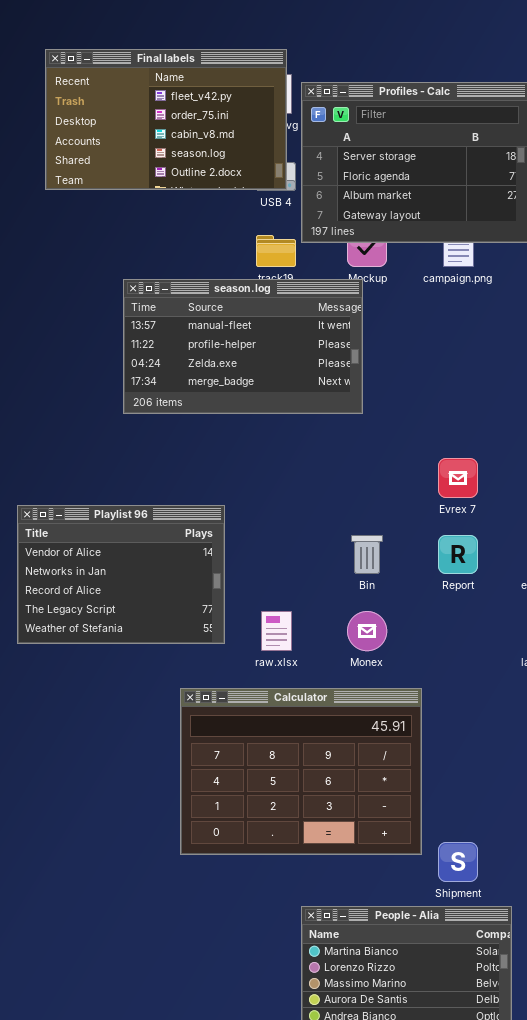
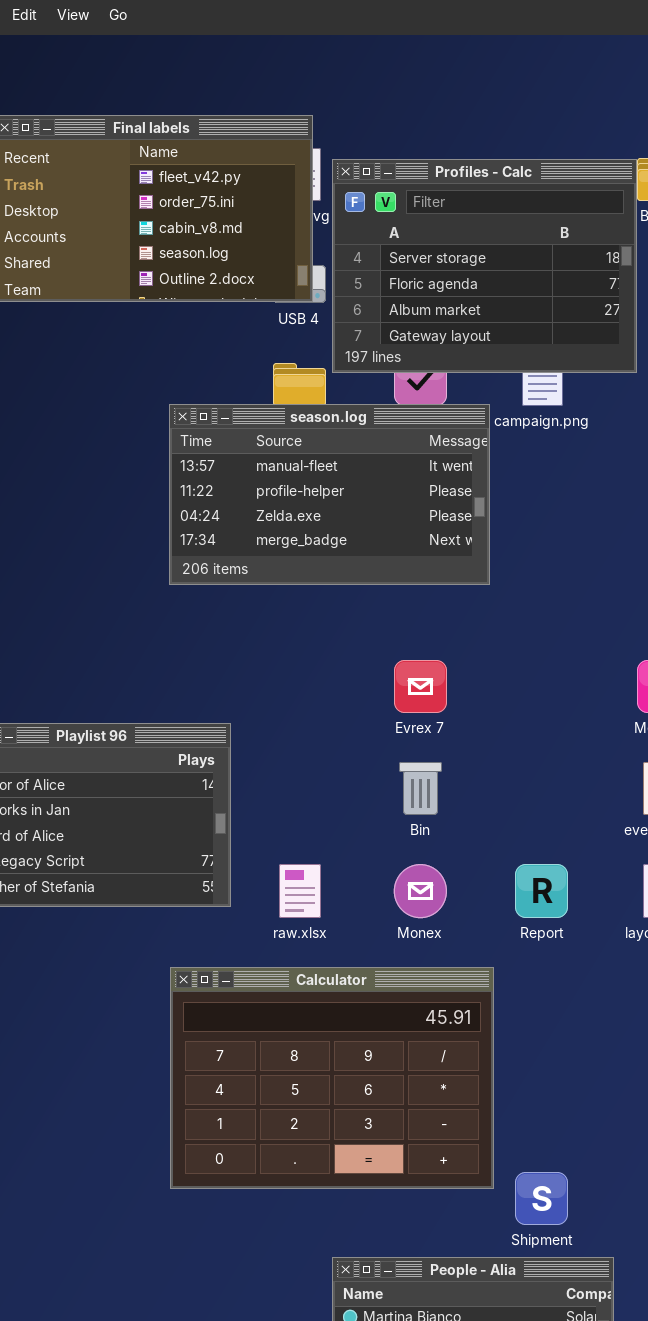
season.log: [123,279,363,414] -> [169,404,490,585], moved
Evrex 7: [438,458,478,498] -> [394,660,447,713], moved
Report: [438,535,478,574] -> [515,864,568,918], moved

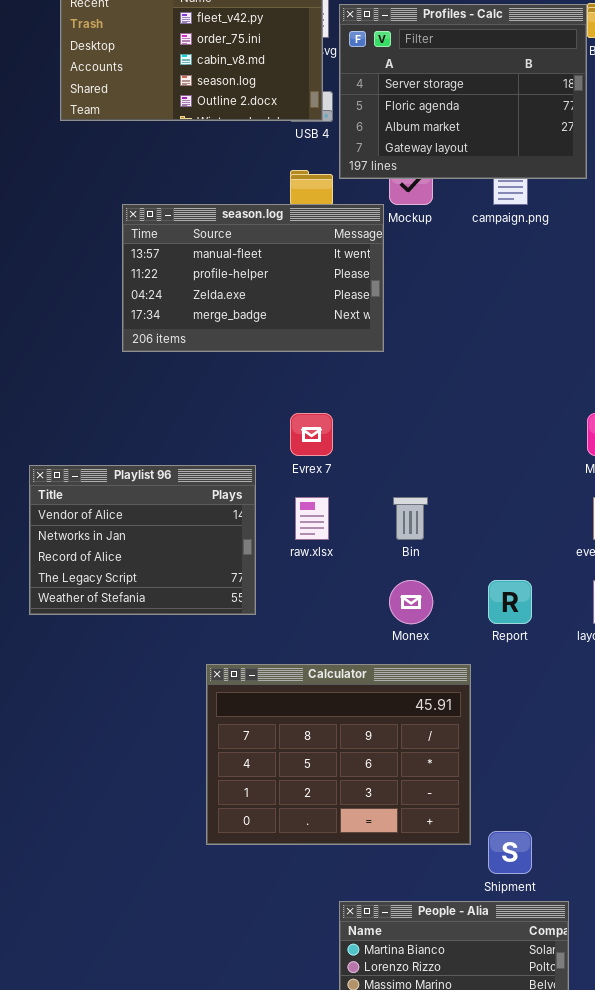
season.log: [169,404,490,585] -> [122,204,384,352], moved
Evrex 7: [394,660,447,713] -> [290,413,333,456], moved
raw.xlsx: [279,864,321,918] -> [295,497,329,540], moved

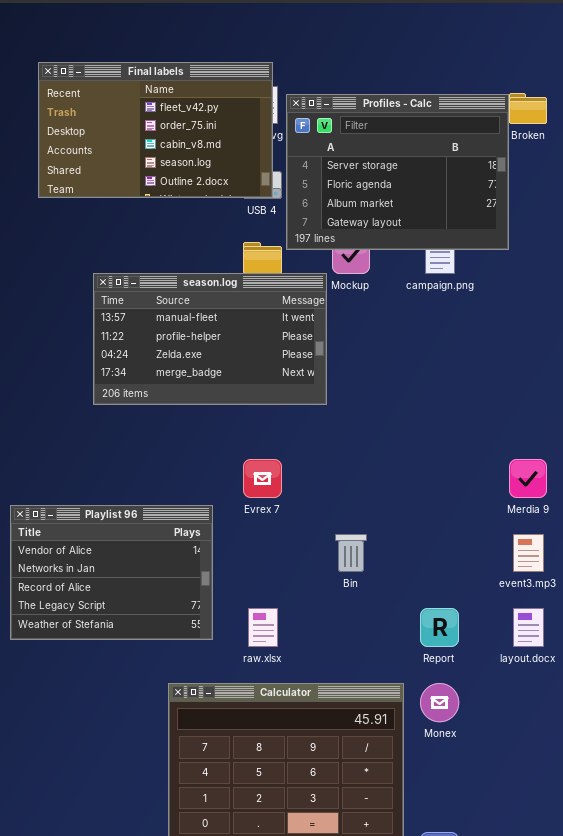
raw.xlsx: [295,497,329,540] -> [248,608,278,647], moved
Monex: [389,580,433,624] -> [420,683,459,722], moved

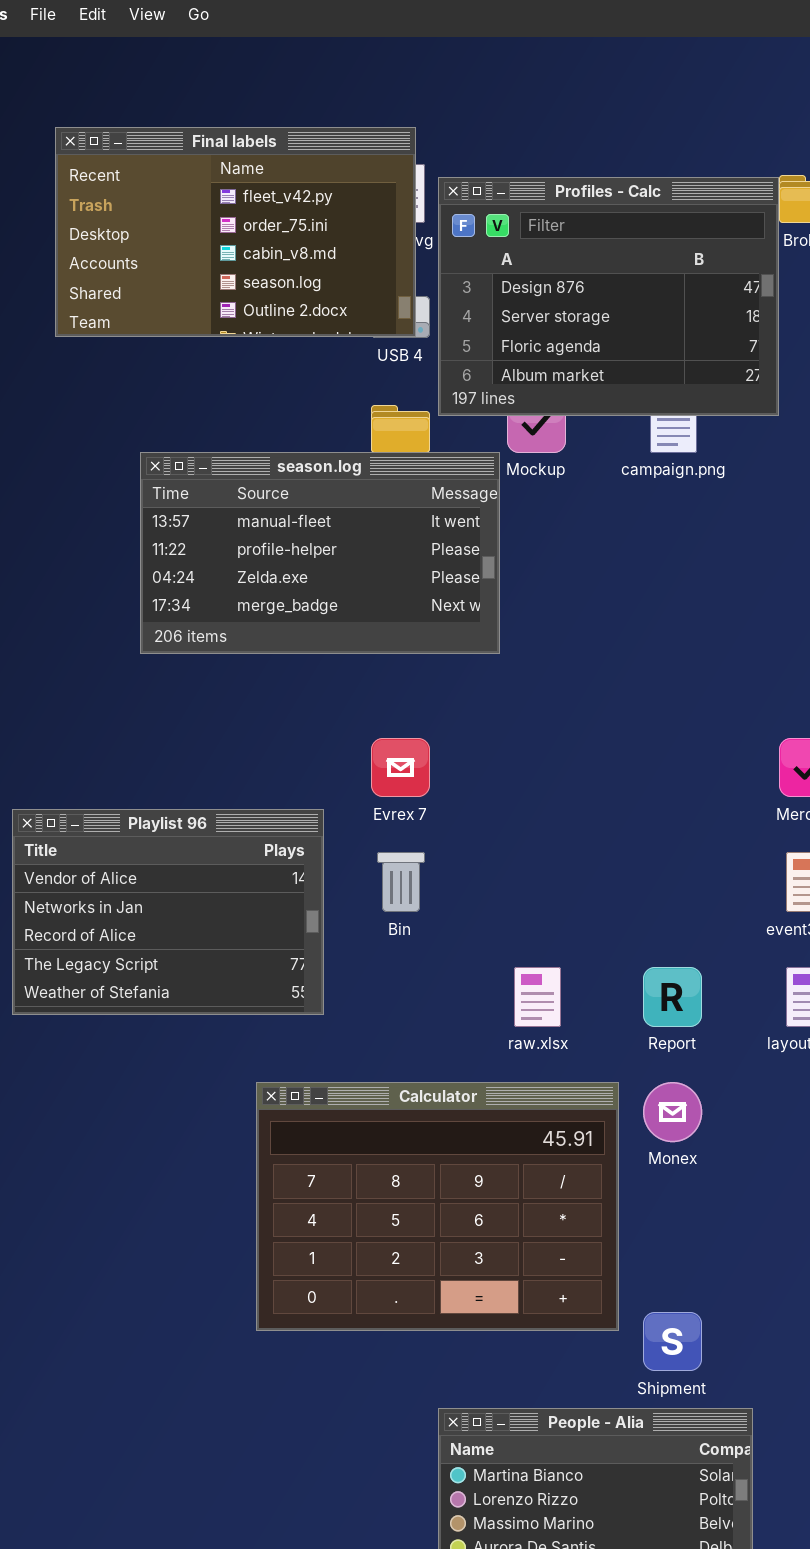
Profiles - Calc: [286,94,509,250] -> [438,177,779,416], scrolled up 1 row
Bin: [335,534,367,572] -> [377,852,425,912], moved
raw.xlsx: [248,608,278,647] -> [514,967,561,1027], moved

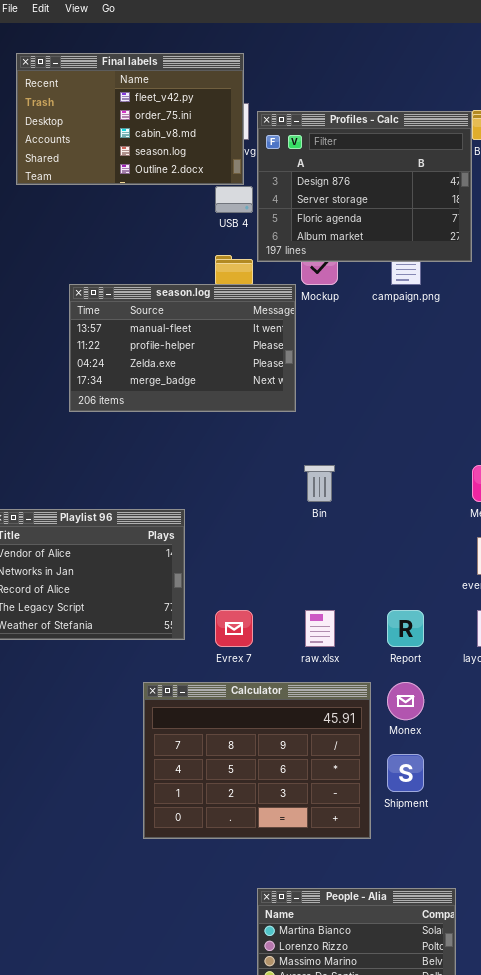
Final labels: [55,127,416,337] -> [16,53,244,185], moved
Evrex 7: [371,738,430,797] -> [215,610,253,647], moved
Bin: [377,852,425,912] -> [304,465,335,502], moved
Shipment: [643,1312,702,1371] -> [387,754,424,792], moved

